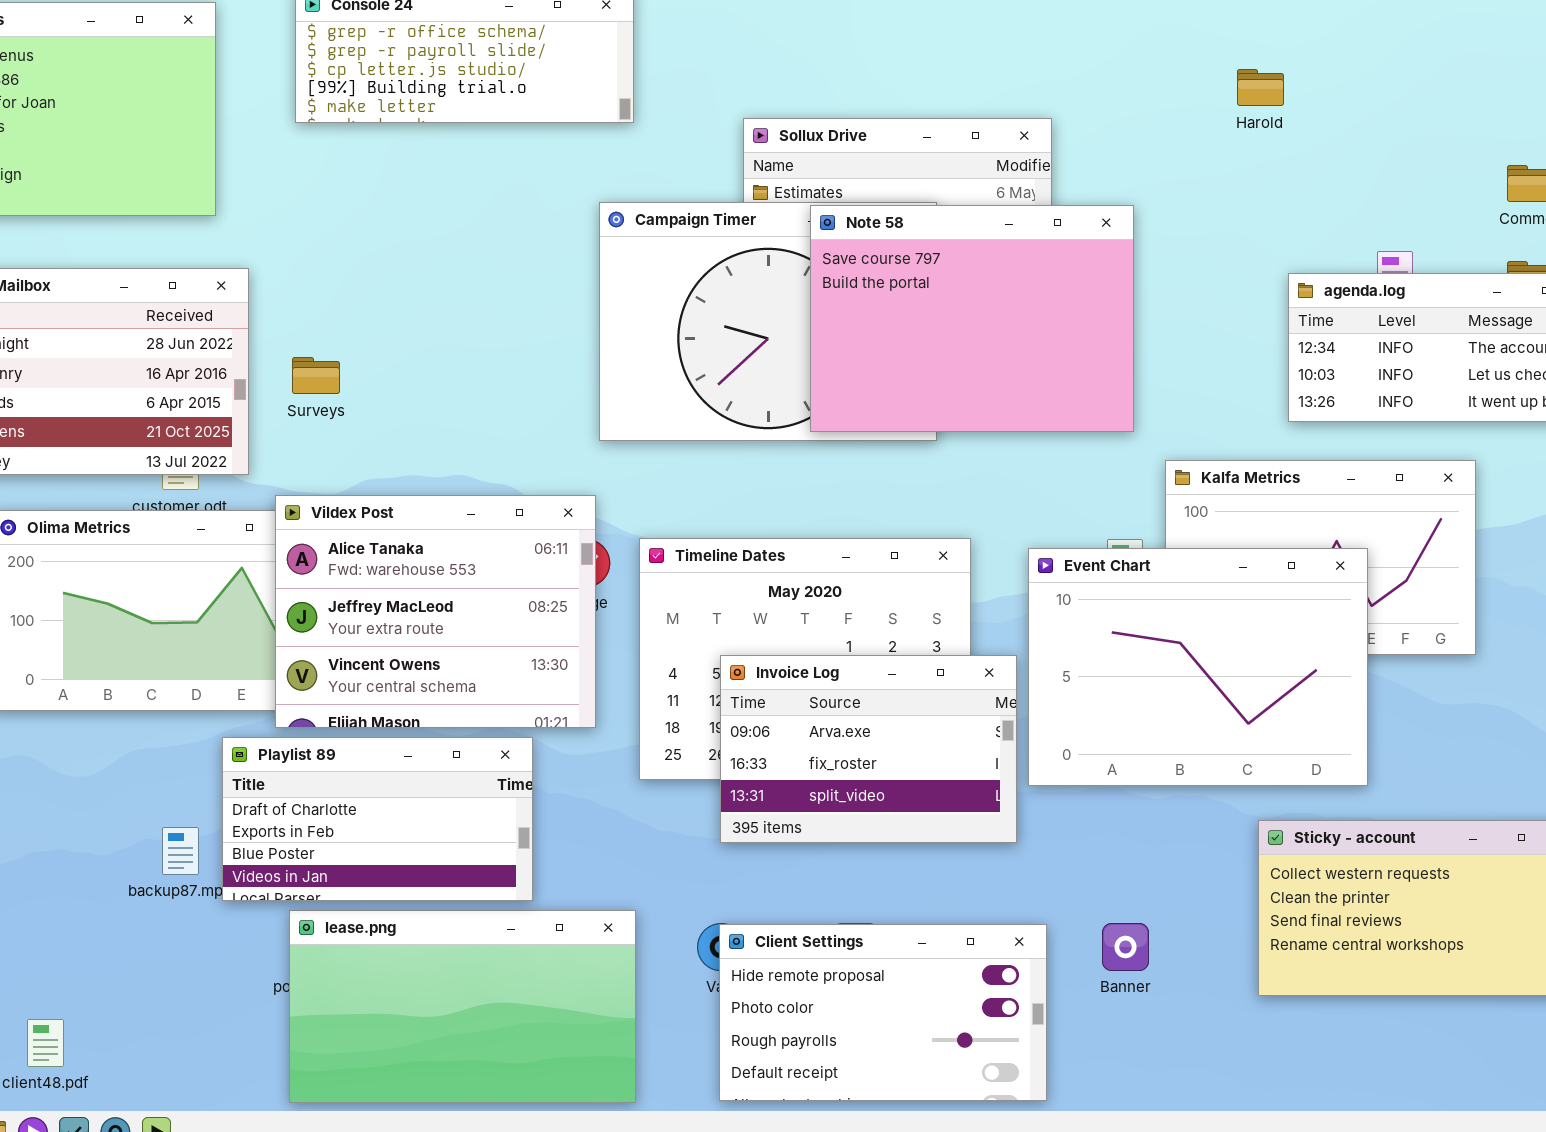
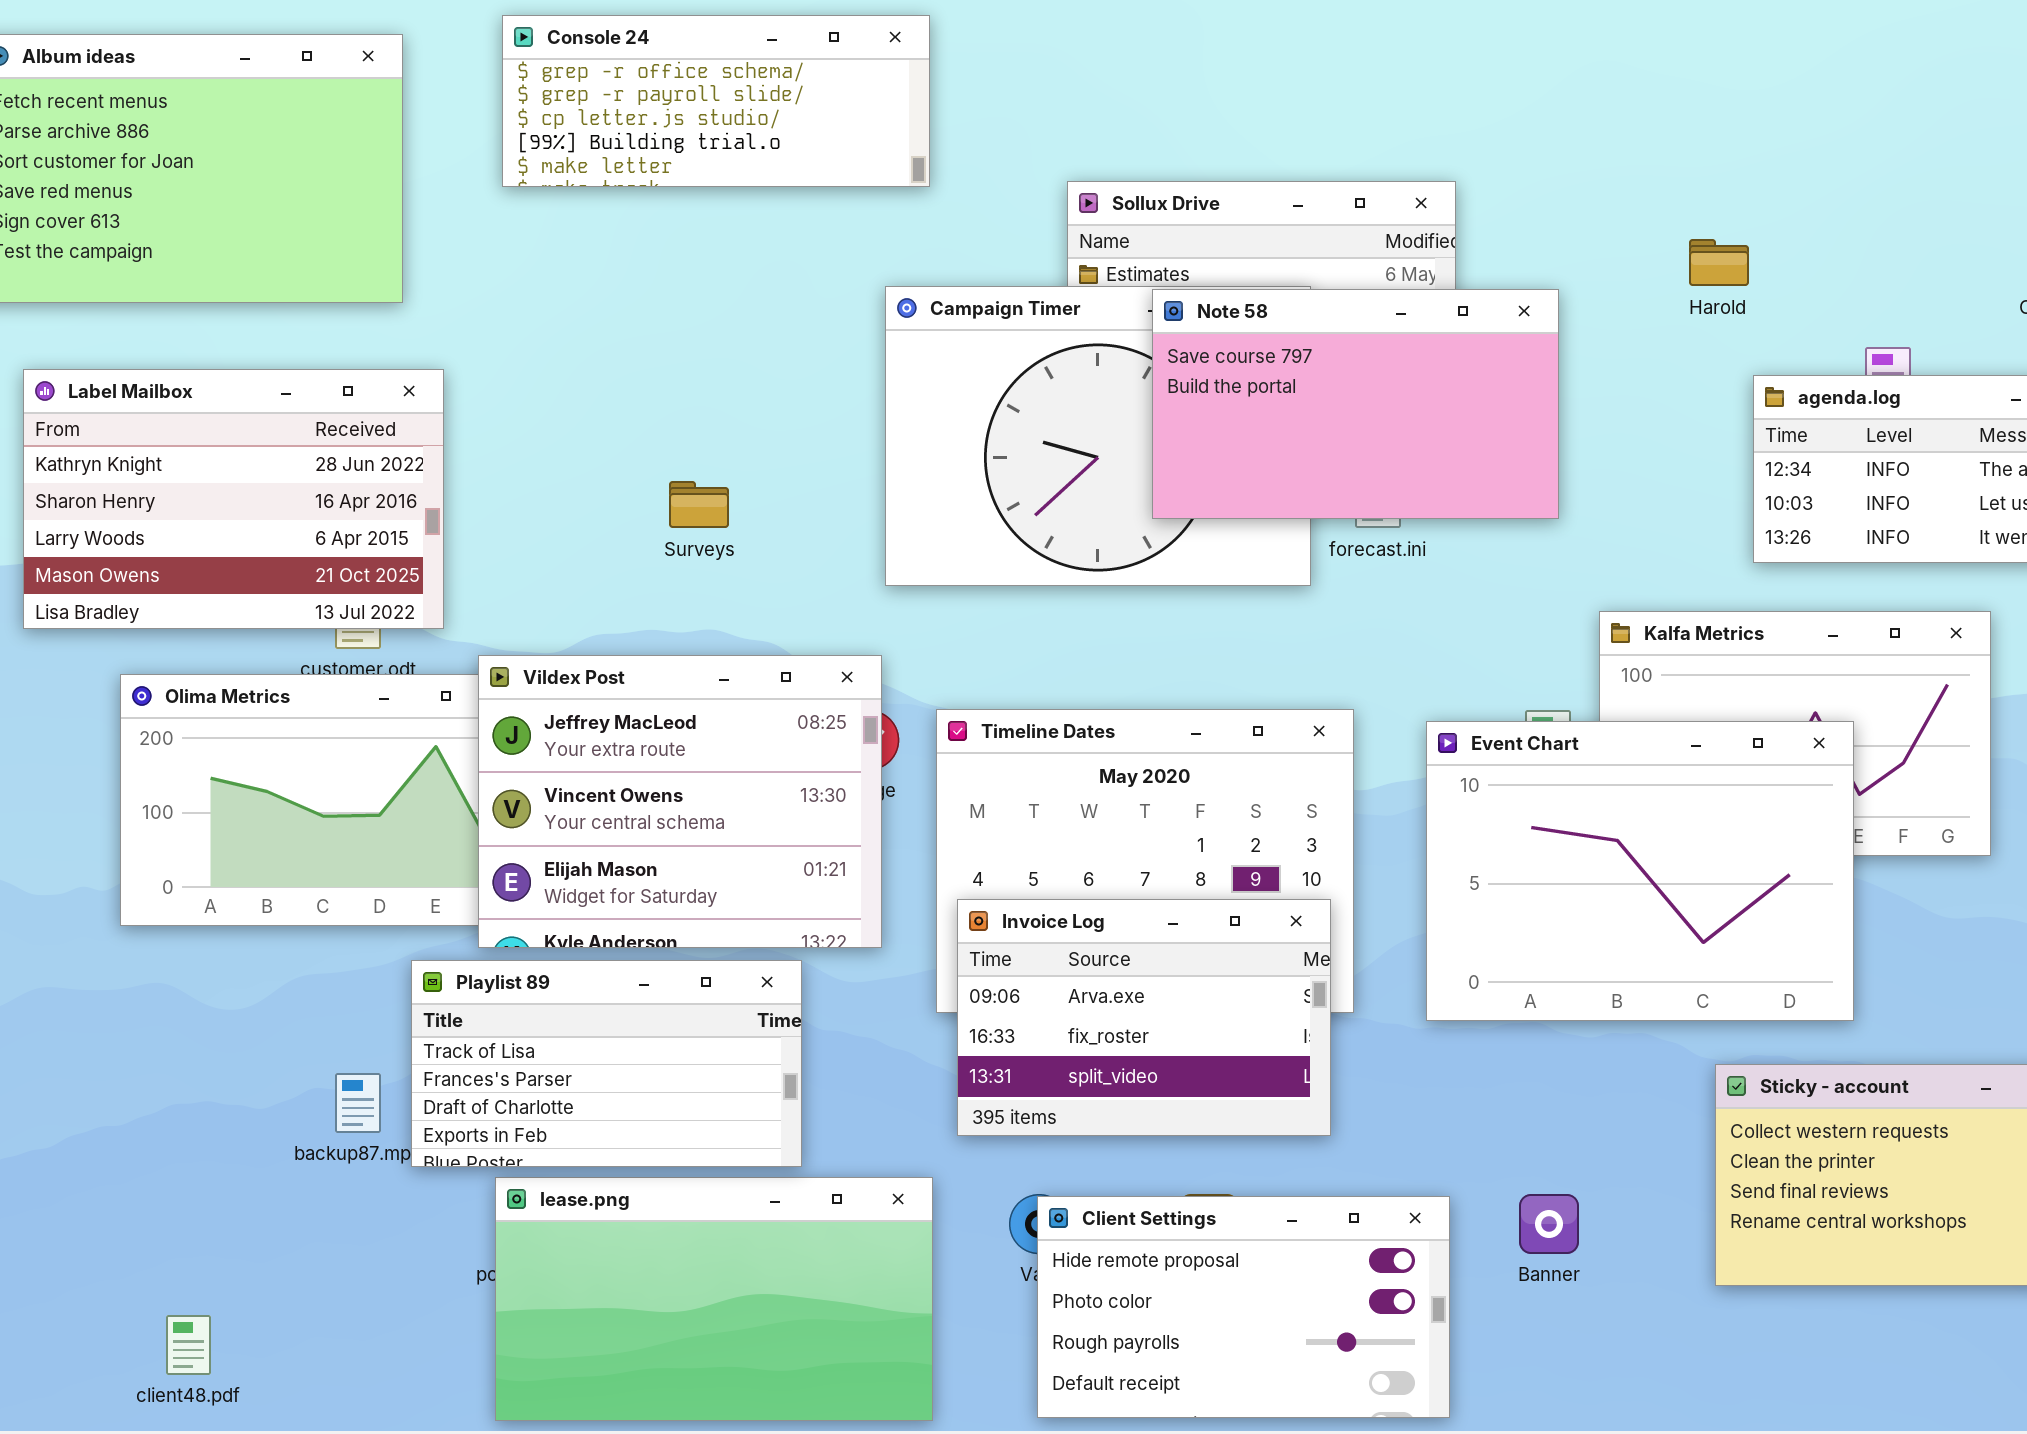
Harold: [1237,69,1284,106] -> [1689,239,1749,286], moved
Note 58: [810,205,1134,432] -> [1152,289,1559,519], resized
Surveys: [292,357,340,394] -> [669,481,729,528], moved
Vildex Post: [275,495,596,728] -> [478,655,882,948], scrolled down 1 row
Invoice Log: [720,655,1017,843] -> [957,899,1331,1136], moved
Playlist 89: [222,737,533,901] -> [411,960,802,1167], scrolled up 2 rows

